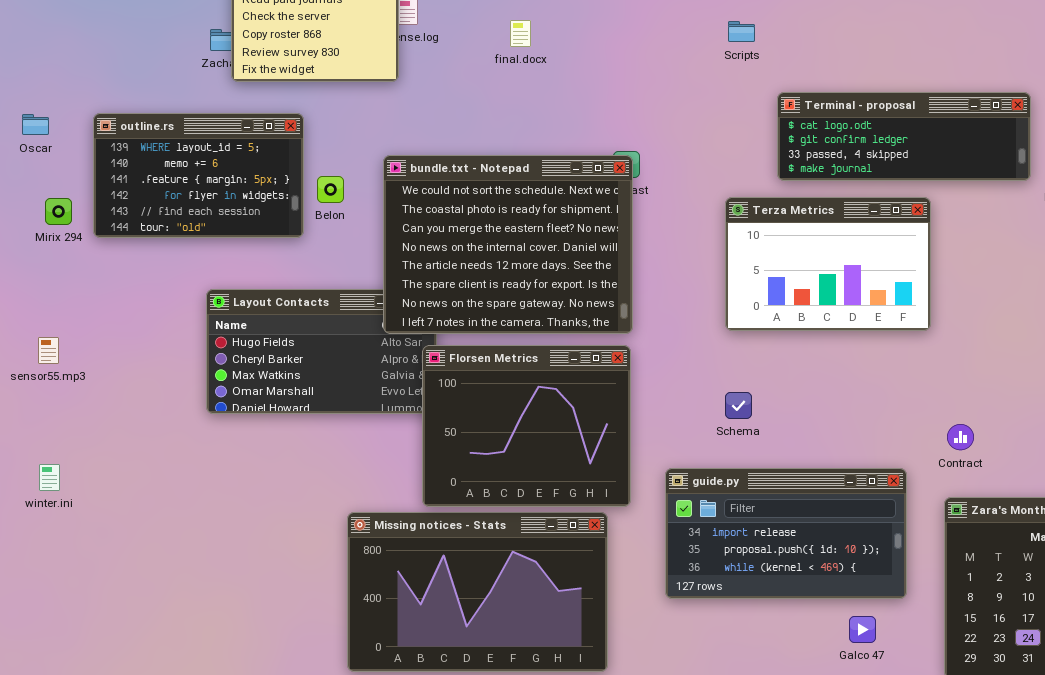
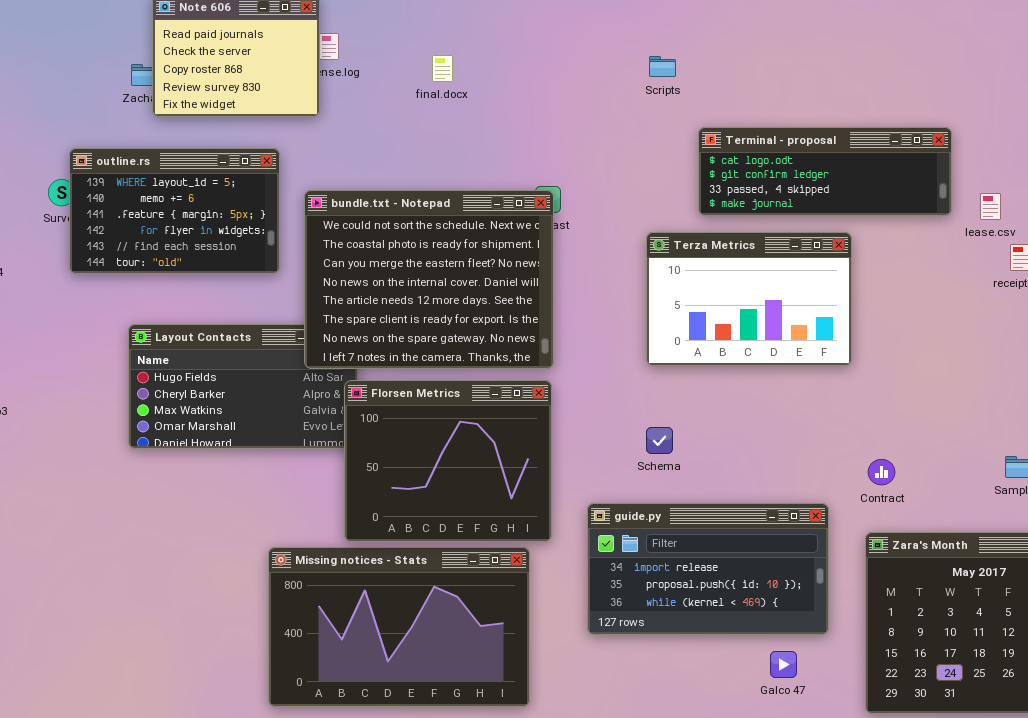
outline.rs: [93,113,304,238] -> [69,148,280,274], moved

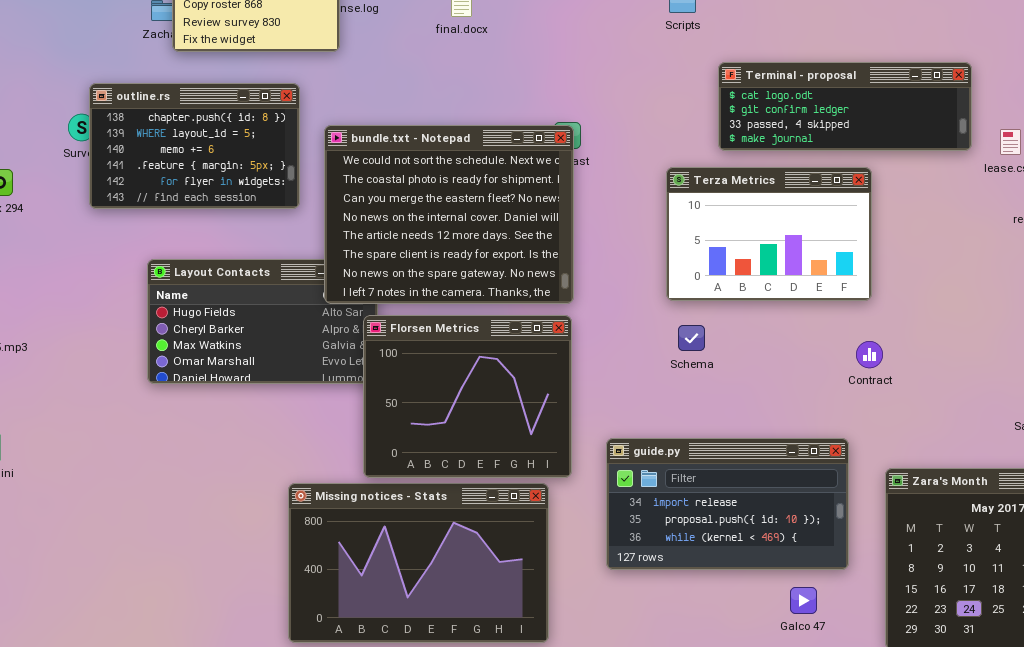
outline.rs: [69,148,280,274] -> [89,83,300,209], scrolled up 1 row
Schema: [646,427,673,454] -> [678,325,705,351], moved
Contract: [868,459,895,485] -> [856,341,883,368], moved

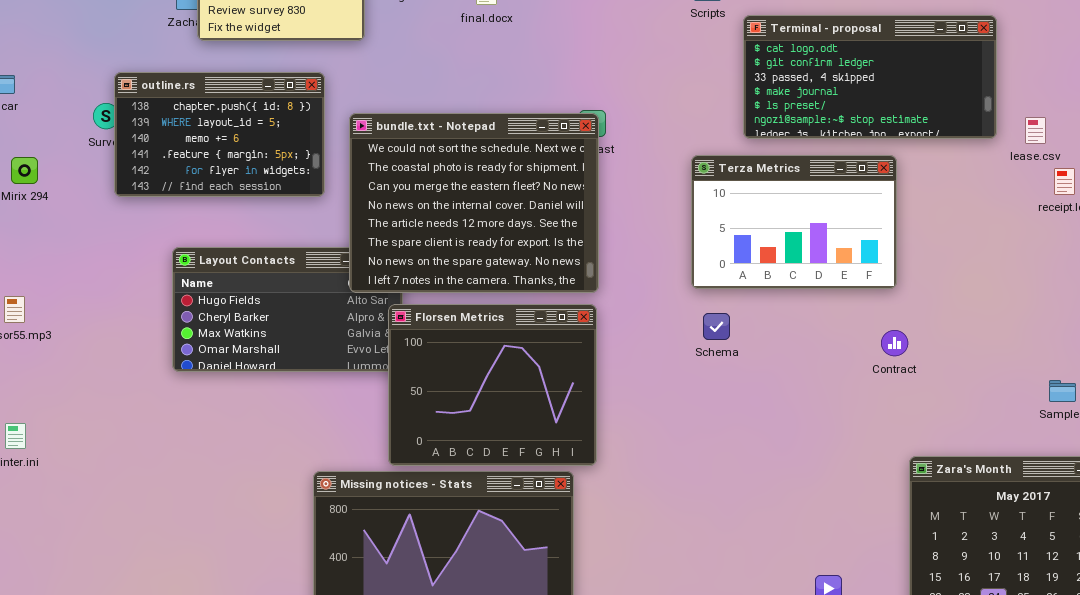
Terminal - proposal: [718,62,972,151] -> [743,15,997,139], resized
guide.py: [606,438,849,570] -> none, closed

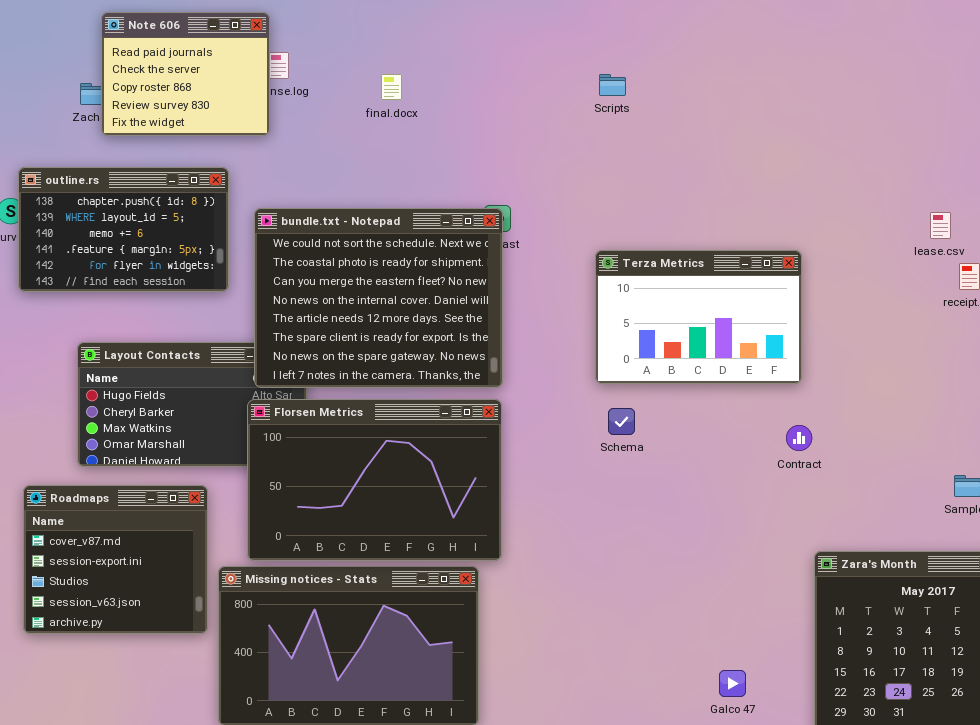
Terminal - proposal: [743,15,997,139] -> none, closed
Florsen Metrics: [388,304,597,466] -> [247,399,502,561], resized
Roadmaps: none -> [23,485,208,634], opened

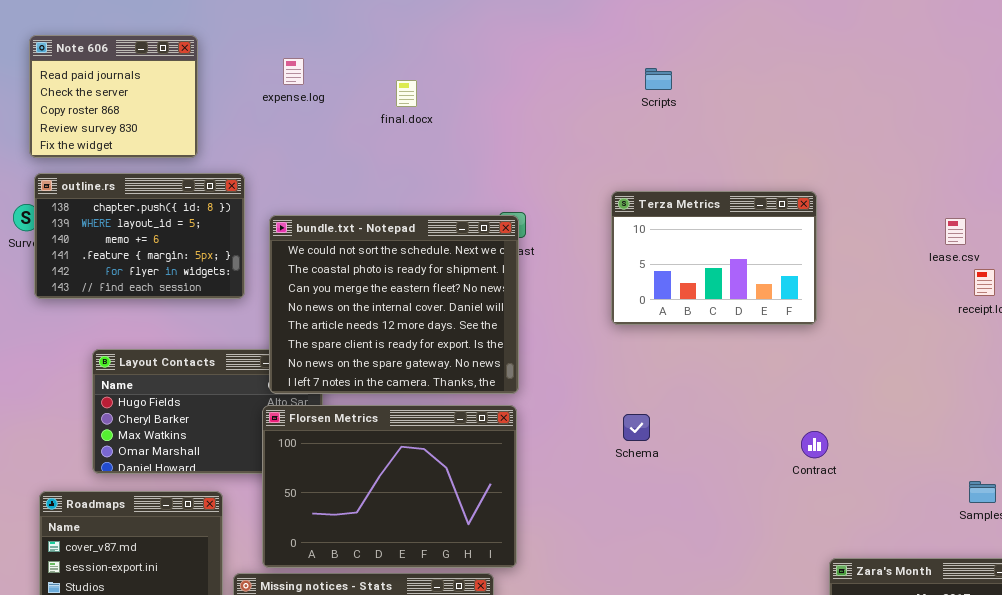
Note 606: [101,12,270,136] -> [29,35,198,158], moved
Scripts: [599,74,626,96] -> [645,68,672,90], moved
Terza Metrics: [595,250,802,384] -> [611,191,817,325], moved

